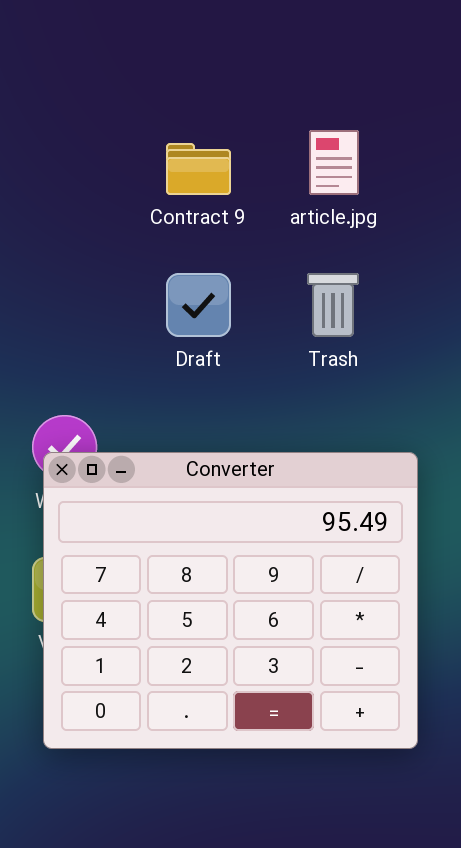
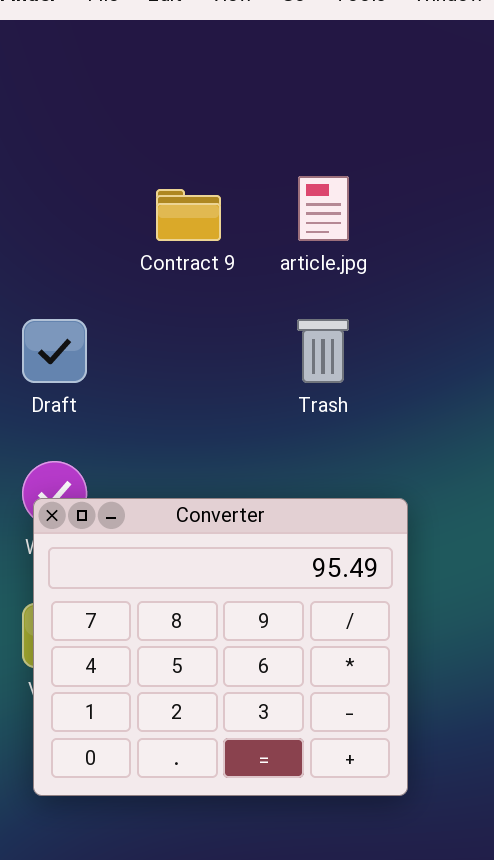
Draft: [166,273,231,337] -> [22,319,87,383], moved

